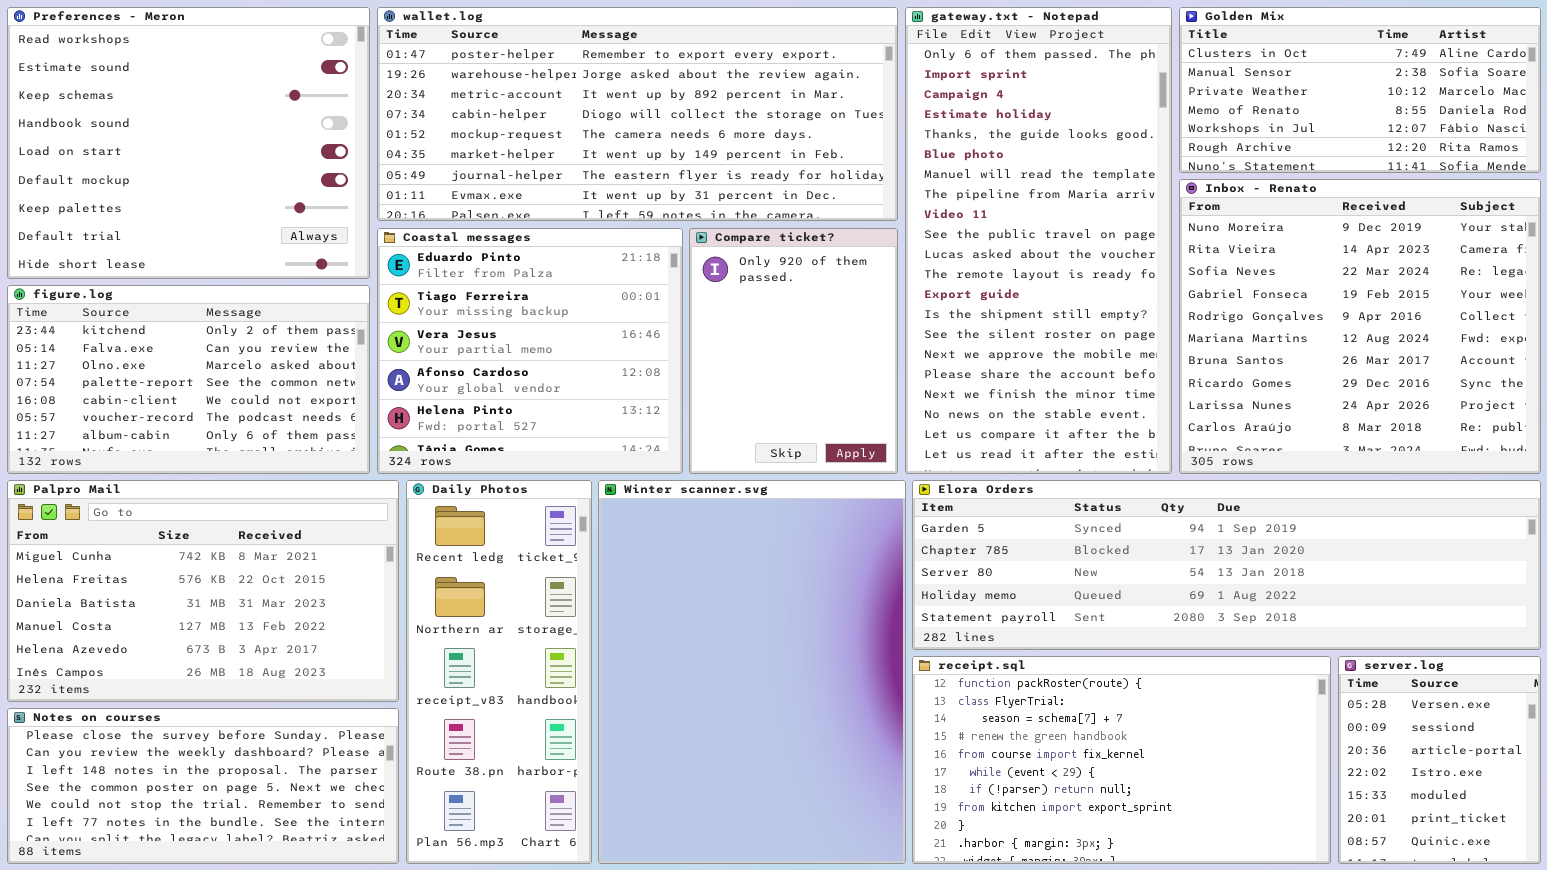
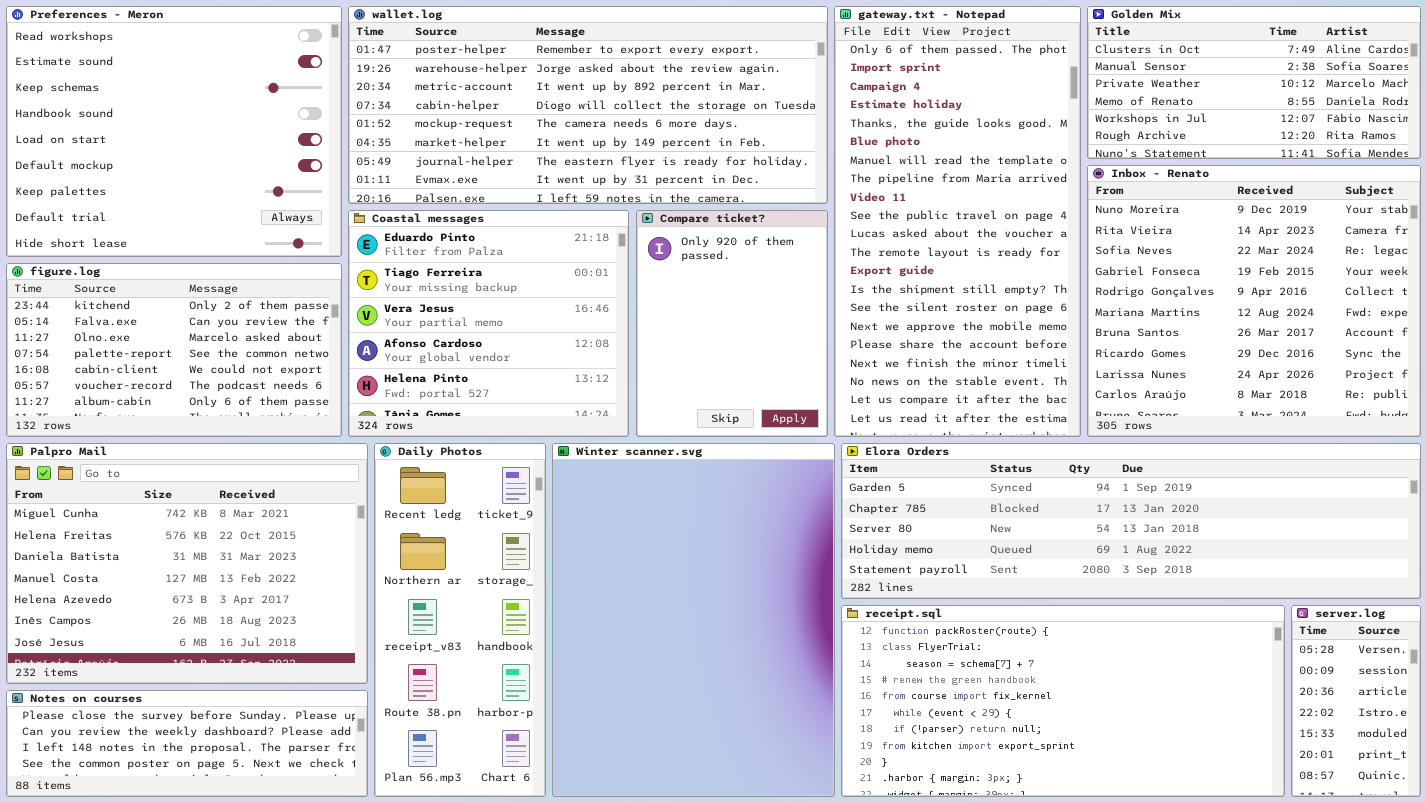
Palpro Mail: [7,480,399,702] -> [6,443,368,684], resized
receipt.sql: [912,656,1331,864] -> [841,605,1285,797], resized
server.log: [1338,656,1541,864] -> [1291,605,1421,797], resized
Notes on courses: [7,708,399,864] -> [6,690,368,797], resized

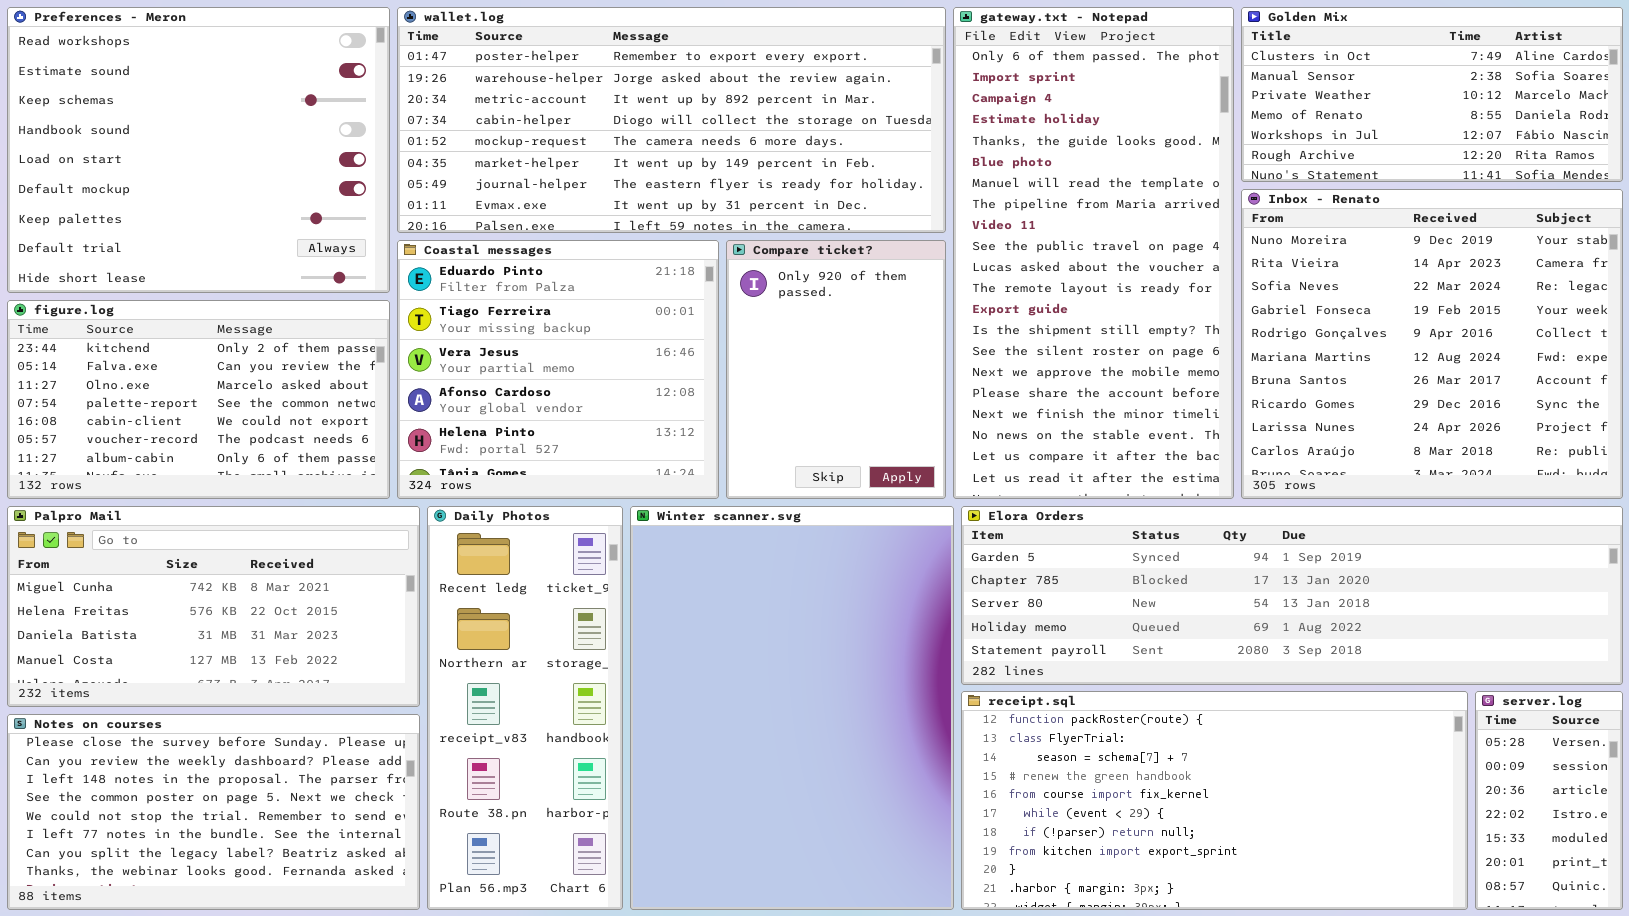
Palpro Mail: [6,443,368,684] -> [7,506,420,707], resized
Notes on courses: [6,690,368,797] -> [7,714,420,910], resized

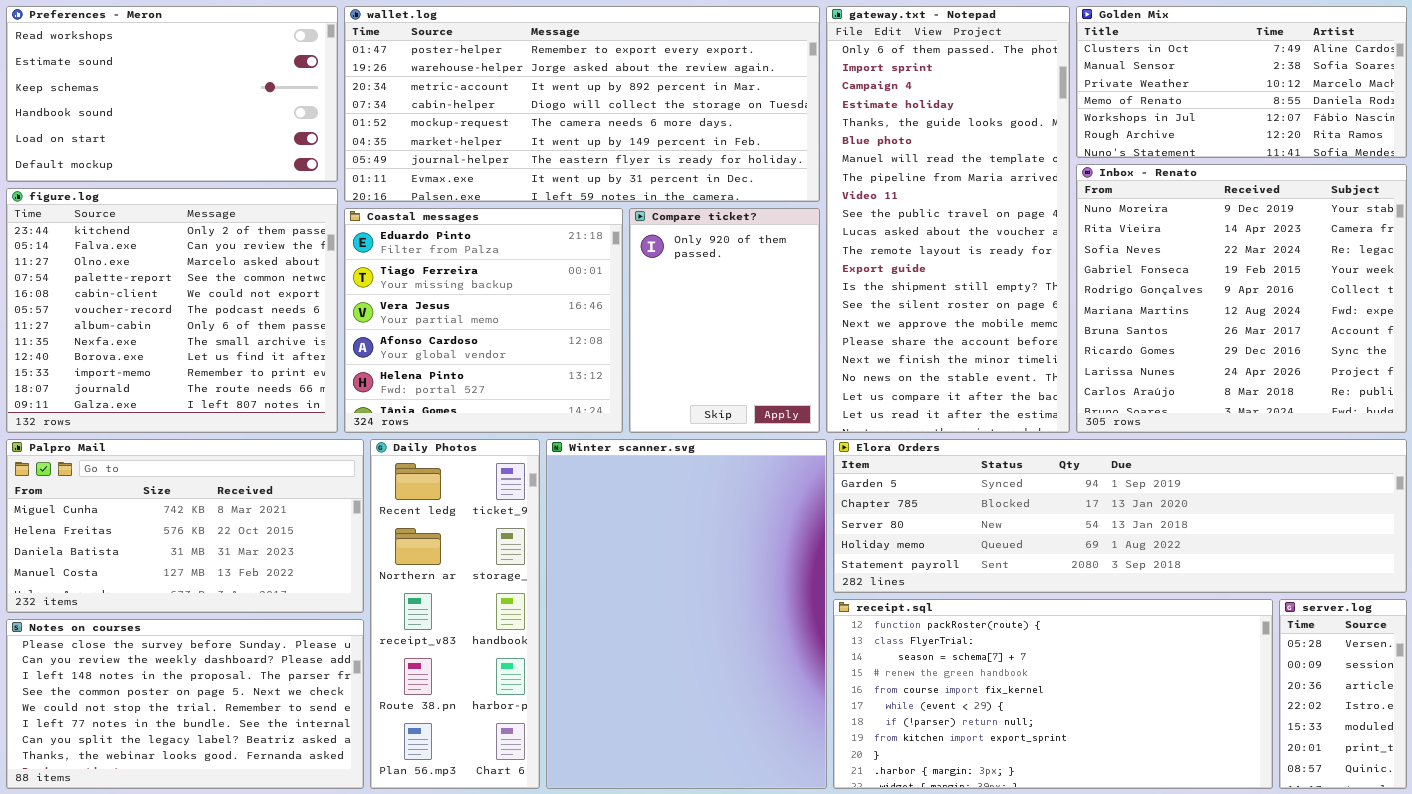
Preferences - Meron: [7,7,390,293] -> [6,6,338,182], resized
figure.log: [7,300,390,499] -> [6,188,338,433], resized

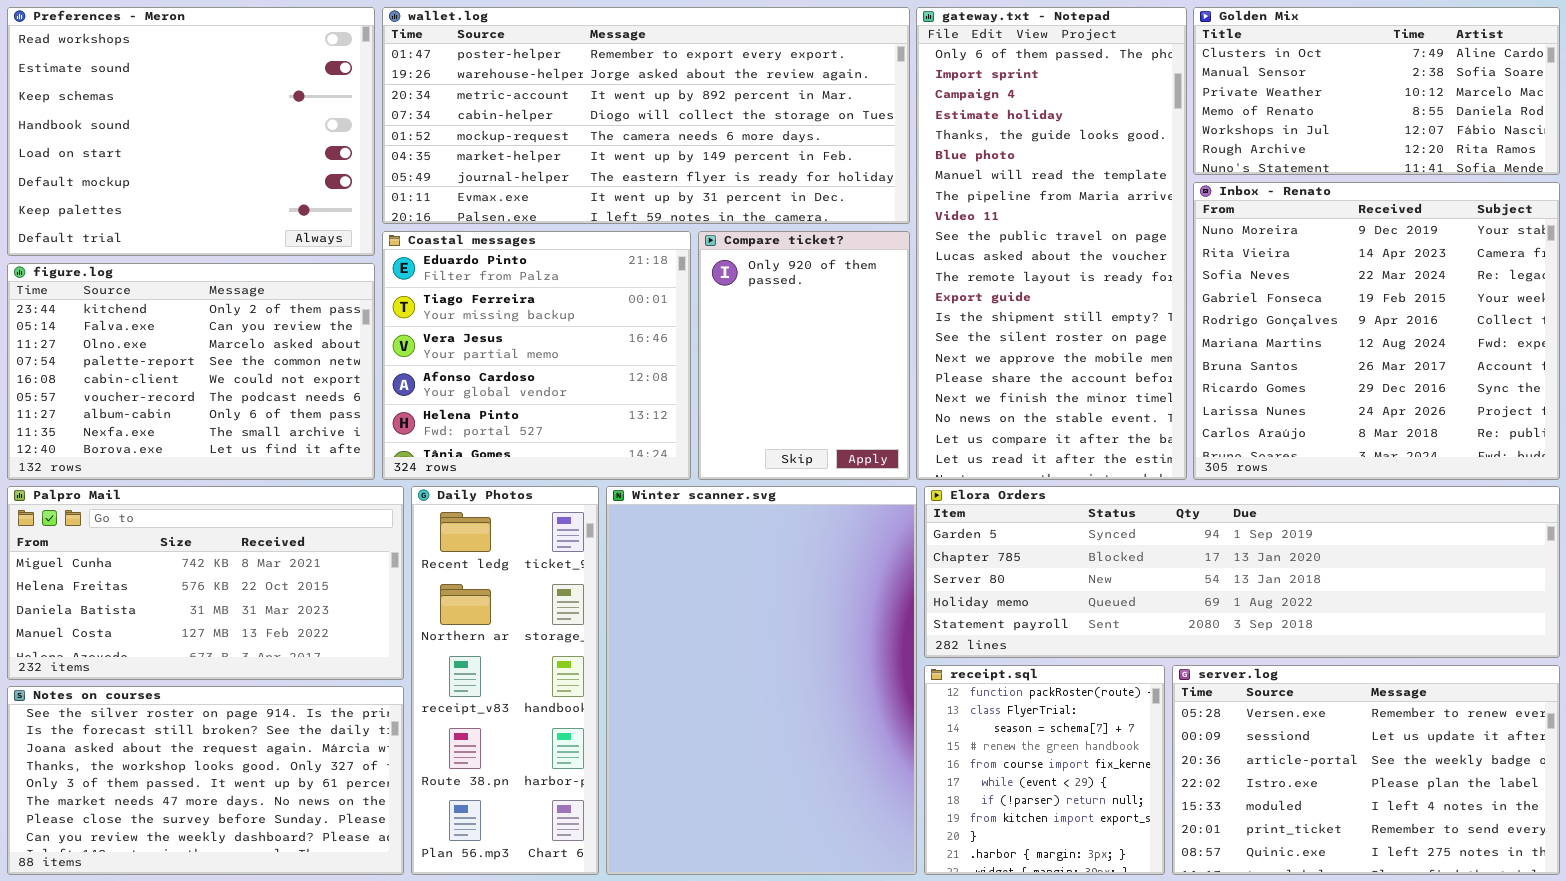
Preferences - Meron: [6,6,338,182] -> [7,7,375,256], resized
figure.log: [6,188,338,433] -> [7,263,375,480], resized
receipt.sql: [833,599,1273,789] -> [924,665,1165,875], resized
server.log: [1279,599,1407,789] -> [1172,665,1560,875], resized
Notes on courses: [6,619,364,789] -> [7,686,404,875], scrolled up 6 rows

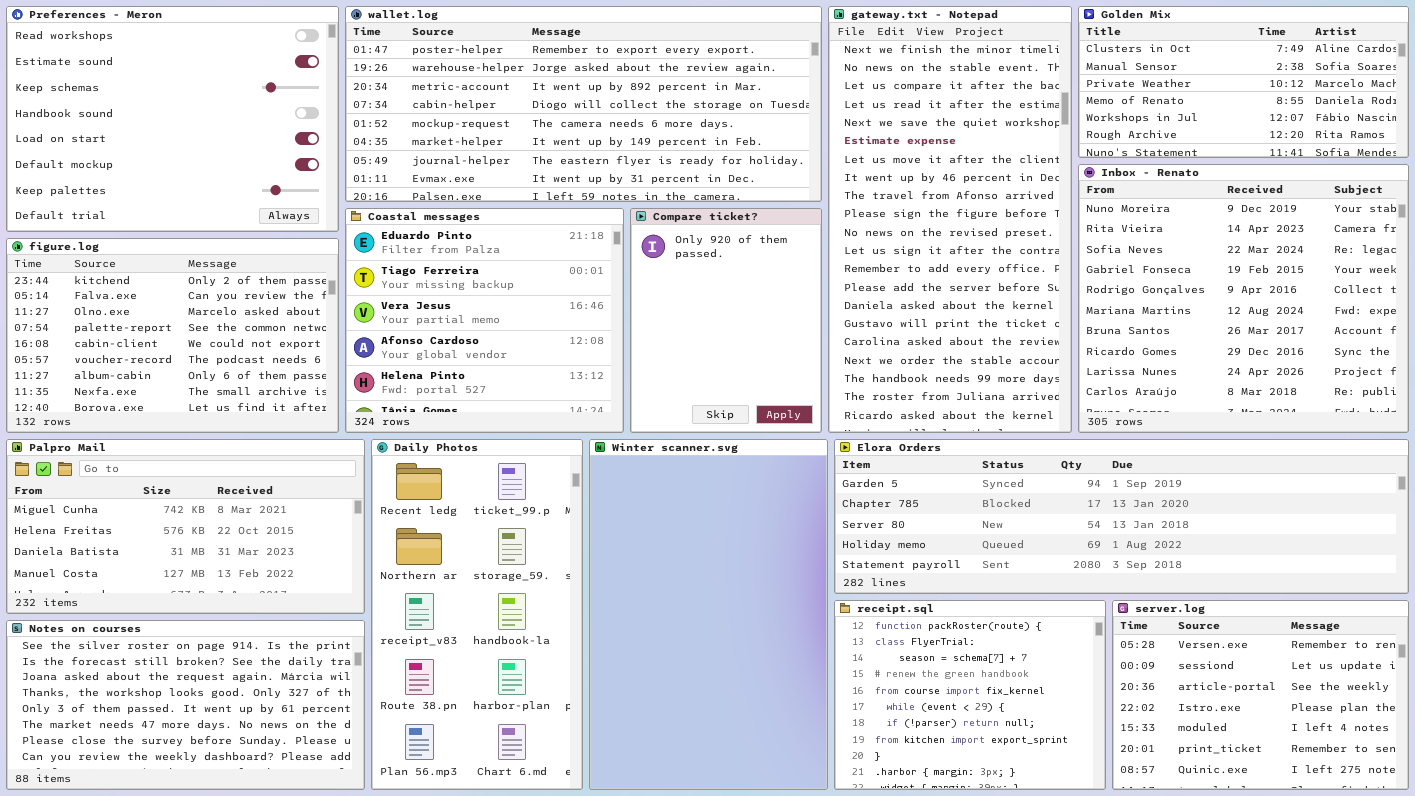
gateway.txt - Notepad: [916,7,1187,480] -> [828,6,1072,433], scrolled down 17 rows
Daily Photos: [411,486,599,875] -> [371,439,583,790], resized
Winter scanner.svg: [606,486,917,875] -> [589,439,828,790], resized
receipt.sql: [924,665,1165,875] -> [834,600,1106,790], resized
server.log: [1172,665,1560,875] -> [1112,600,1409,790], resized

